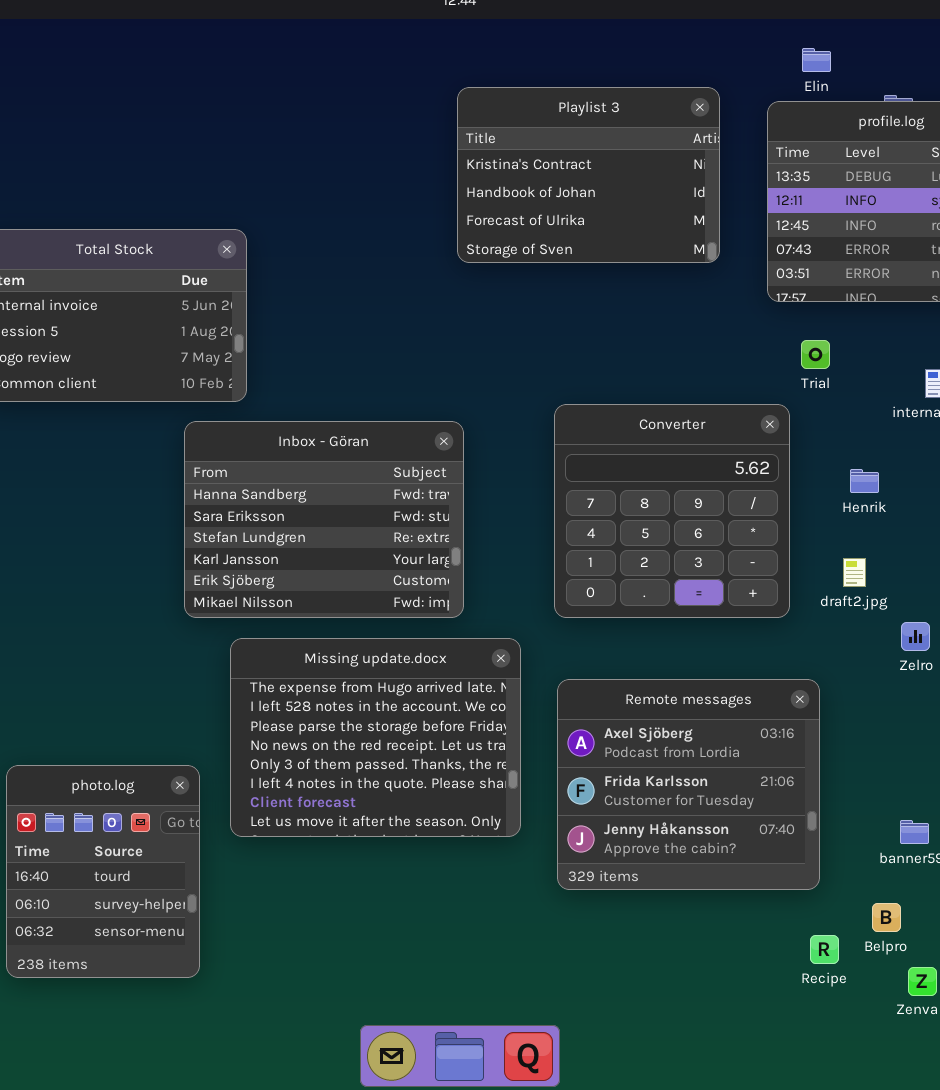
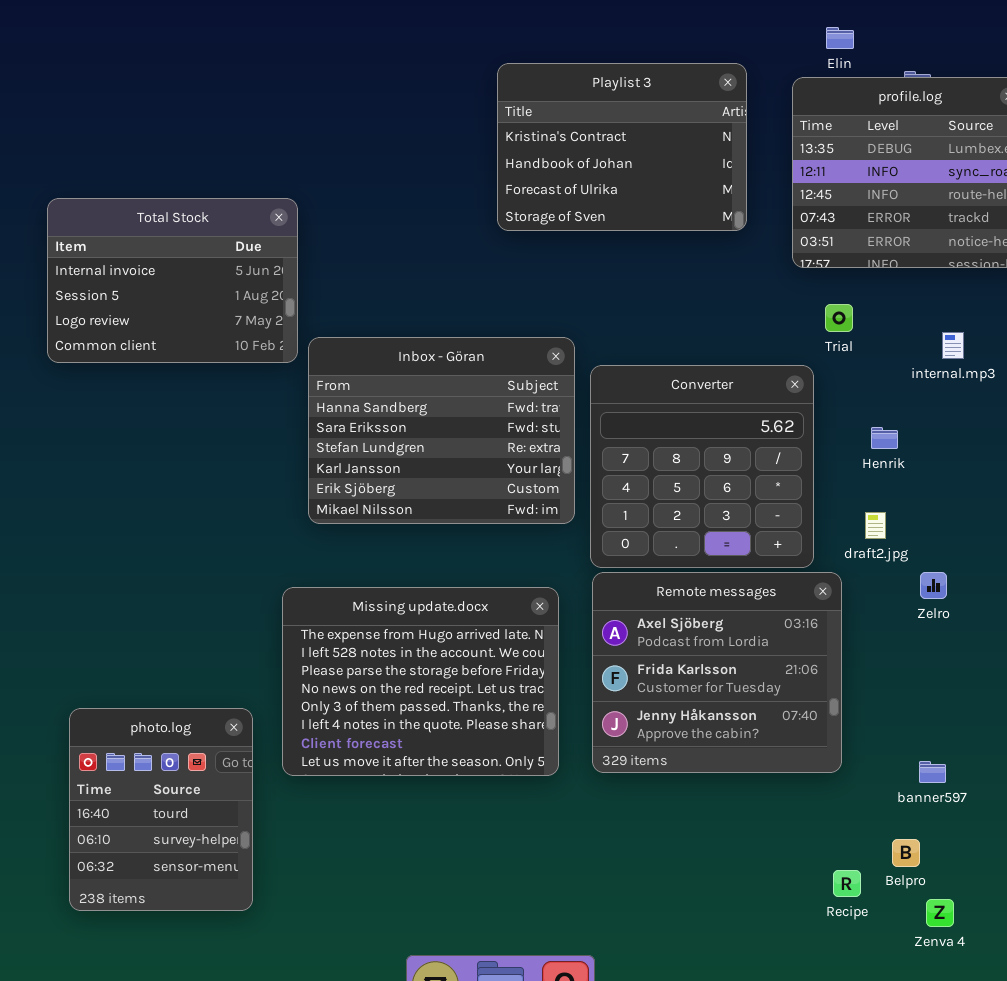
Inbox - Göran: [184,421,464,618] -> [308,337,575,524], moved
Remote messages: [557,679,820,890] -> [592,572,842,773], moved

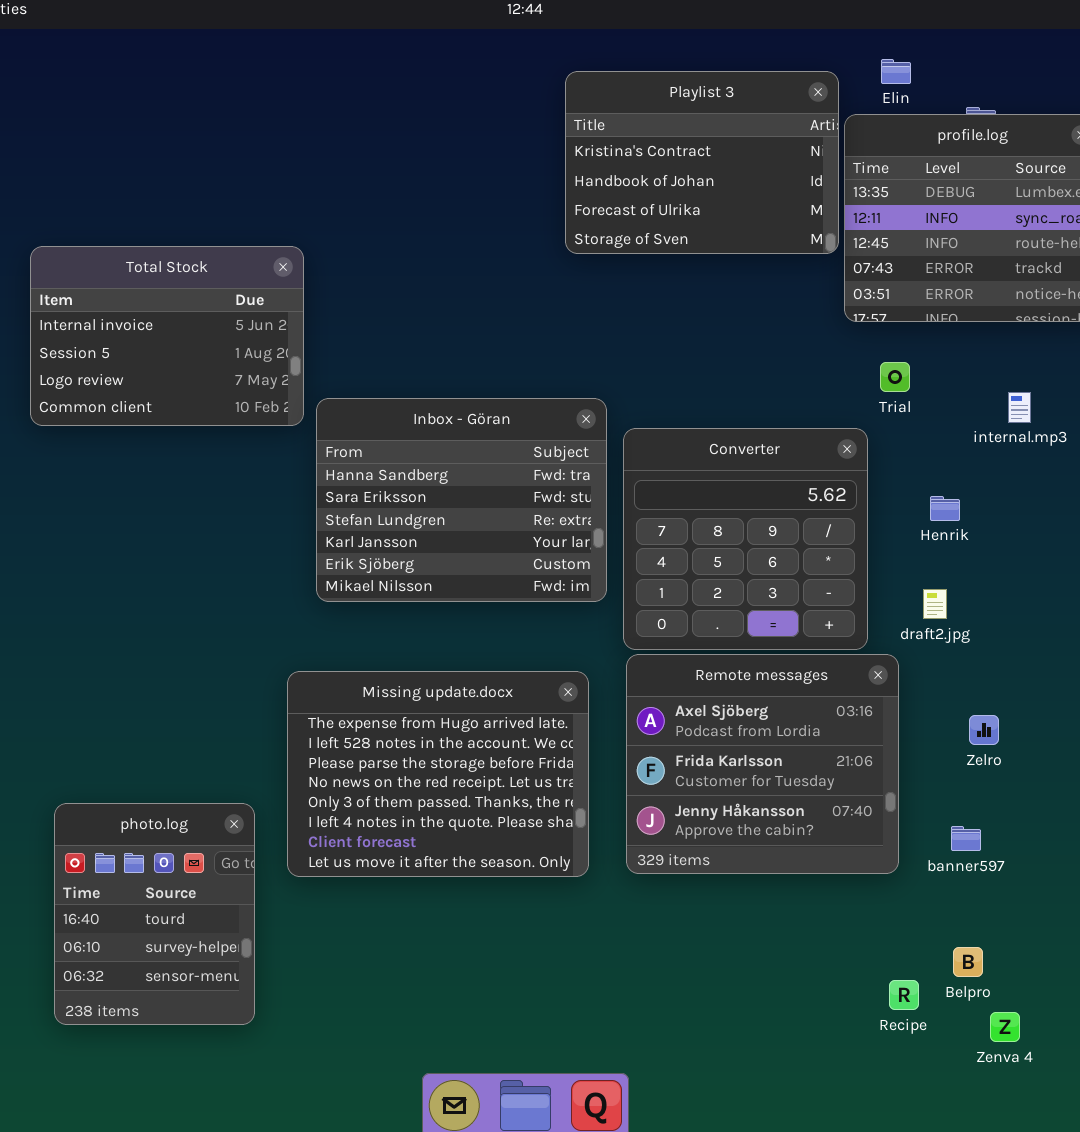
Playlist 3: [497,63,747,231] -> [565,71,839,254], moved
Zelro: [920,572,947,599] -> [969,715,999,745], moved
banner597: [919,761,946,783] -> [951,826,981,851], moved

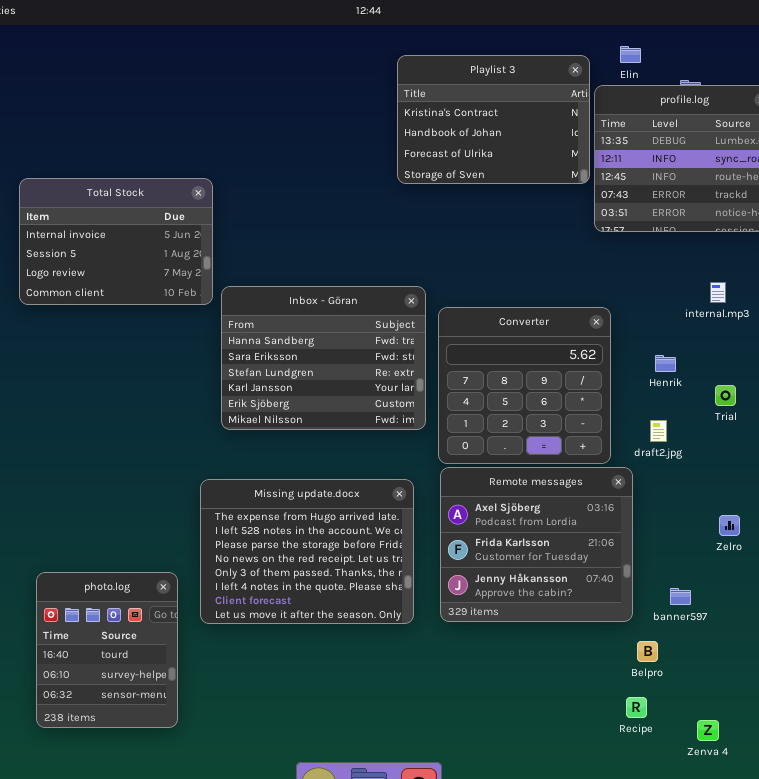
Trial: [880,362,910,392] -> [715,385,736,406], moved
Zelro: [969,715,999,745] -> [719,515,740,536], moved
Belpro: [953,947,983,977] -> [637,641,658,662], moved

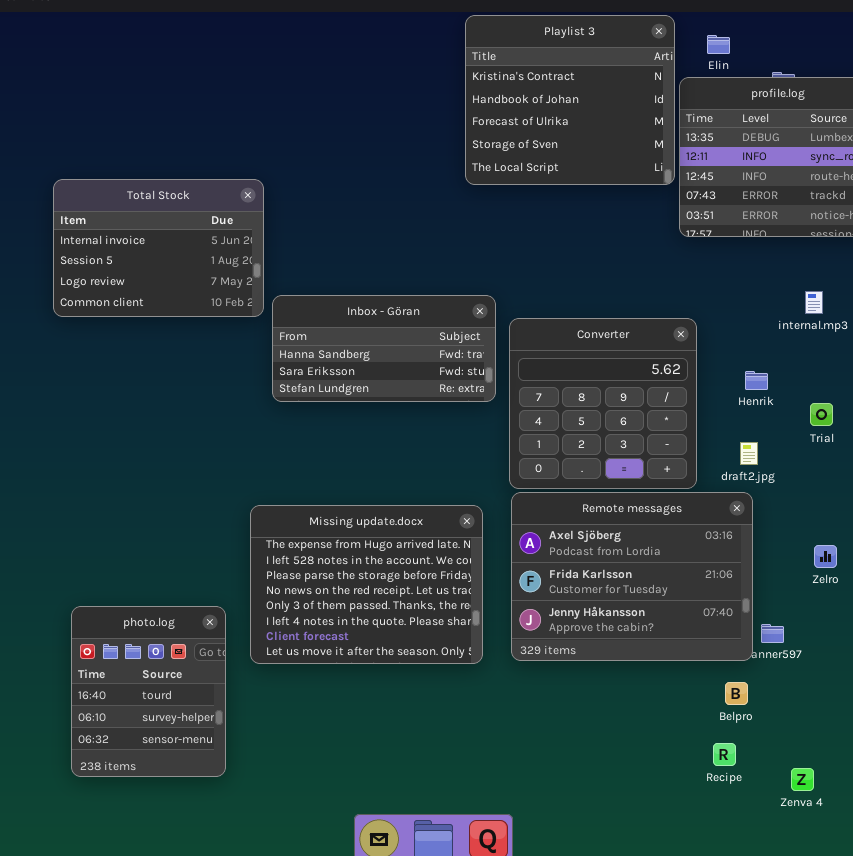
Playlist 3: [397,55,590,184] -> [465,15,675,185], resized
Inbox - Göran: [221,286,426,430] -> [272,295,496,402], resized
Remote messages: [440,467,633,622] -> [511,492,753,661], resized

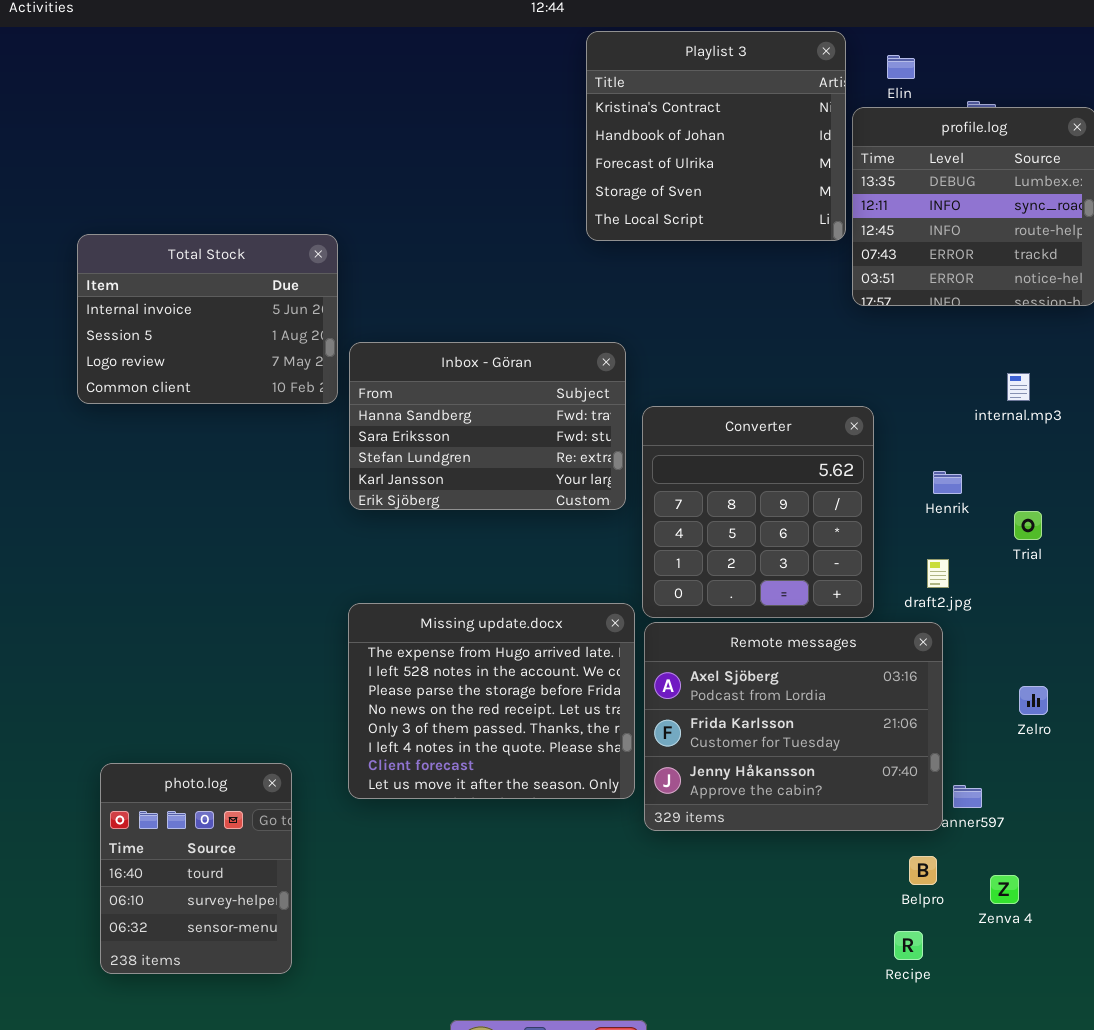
Inbox - Göran: [272,295,496,402] -> [349,342,626,510], resized
Missing update.docx: [250,505,483,664] -> [348,603,635,799], moved
Zenva 4: [791,768,814,791] -> [990,875,1019,904], moved

